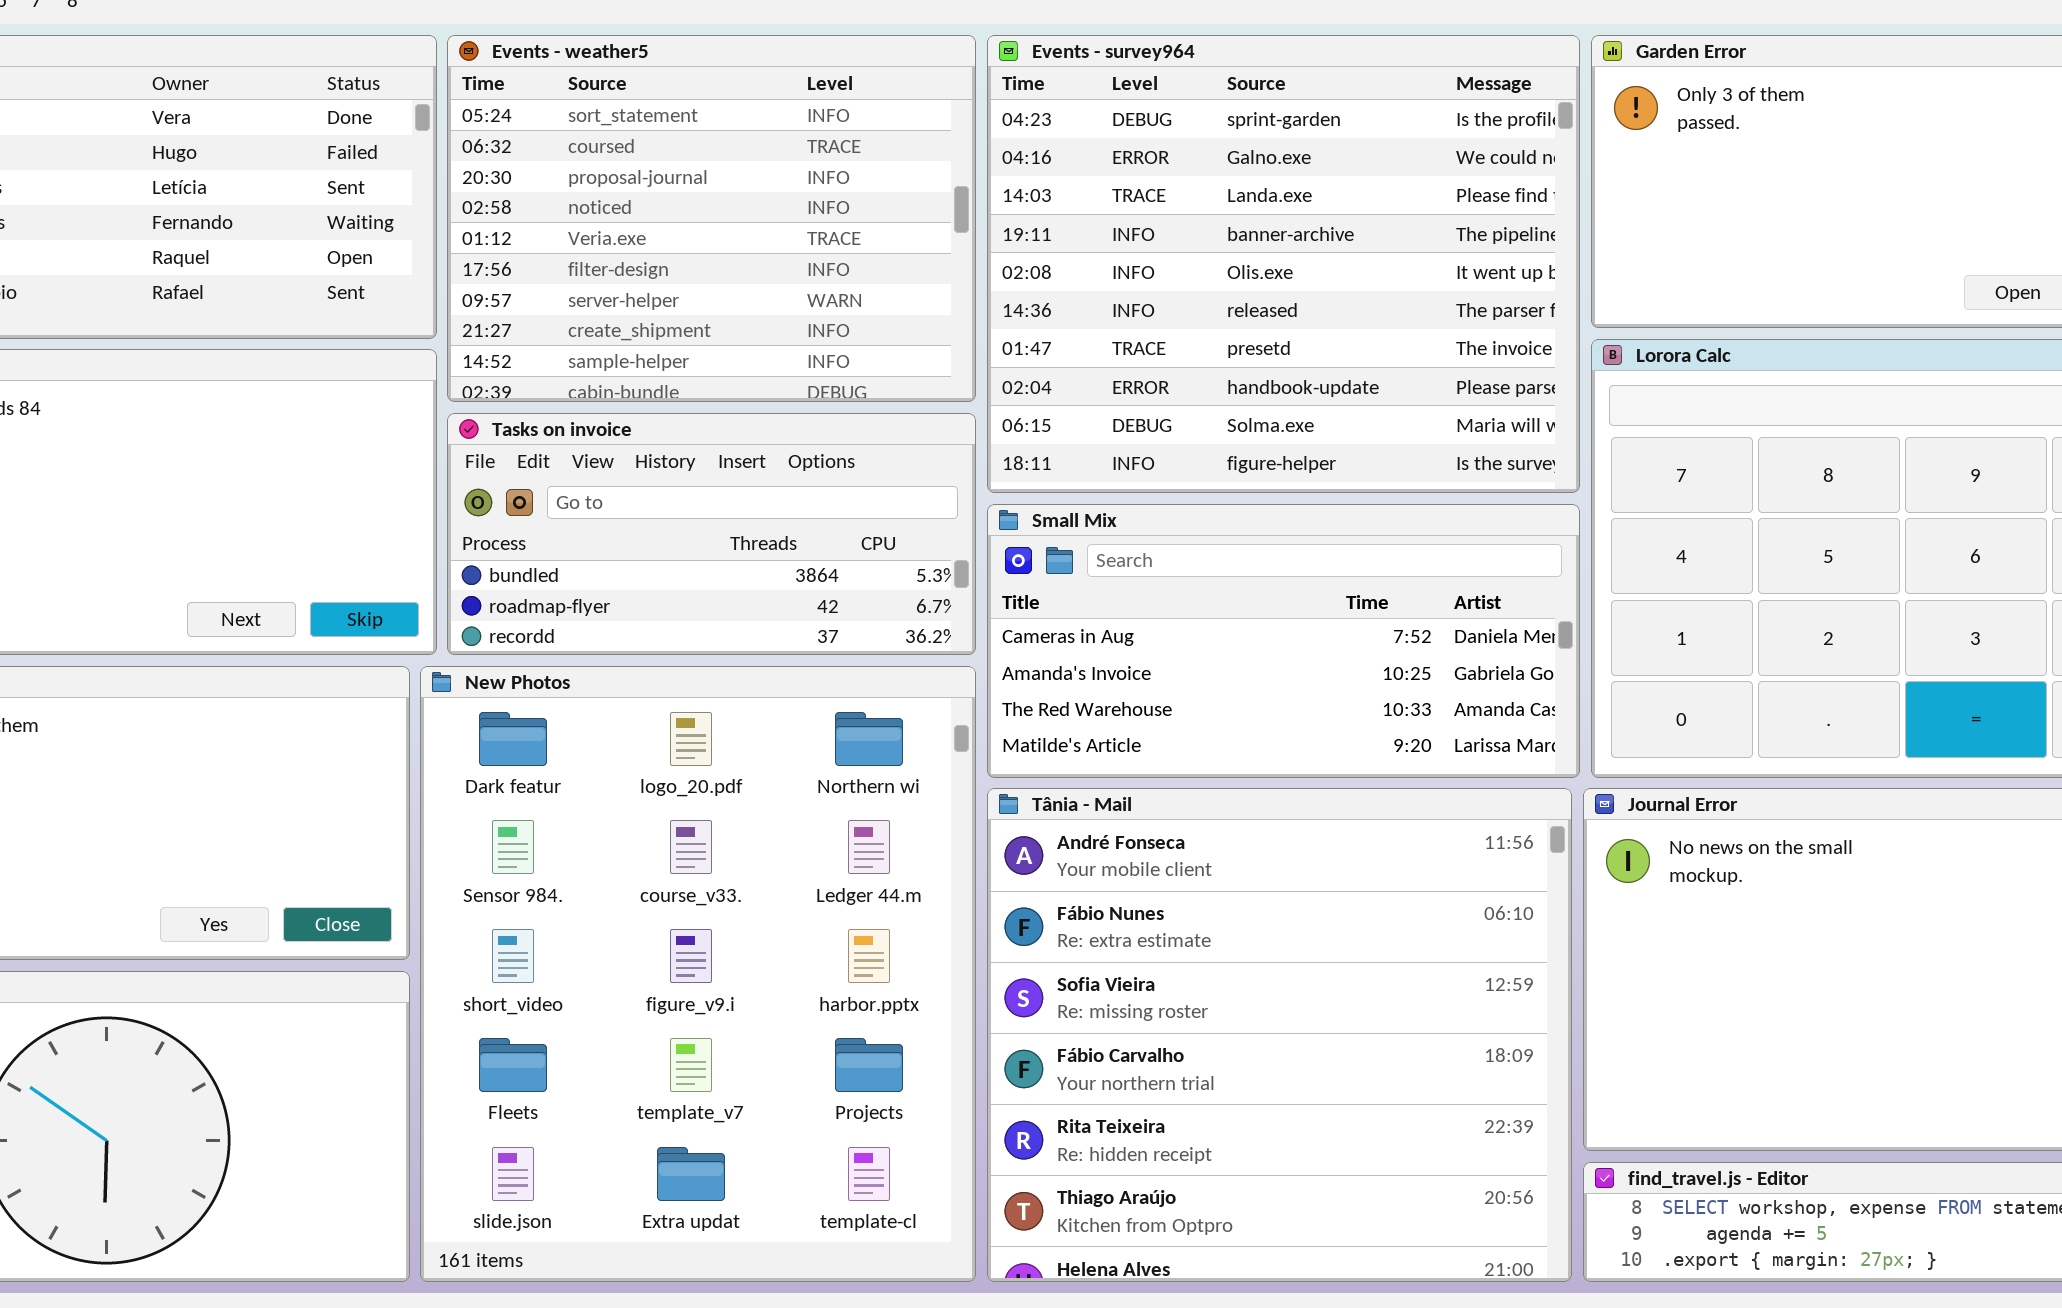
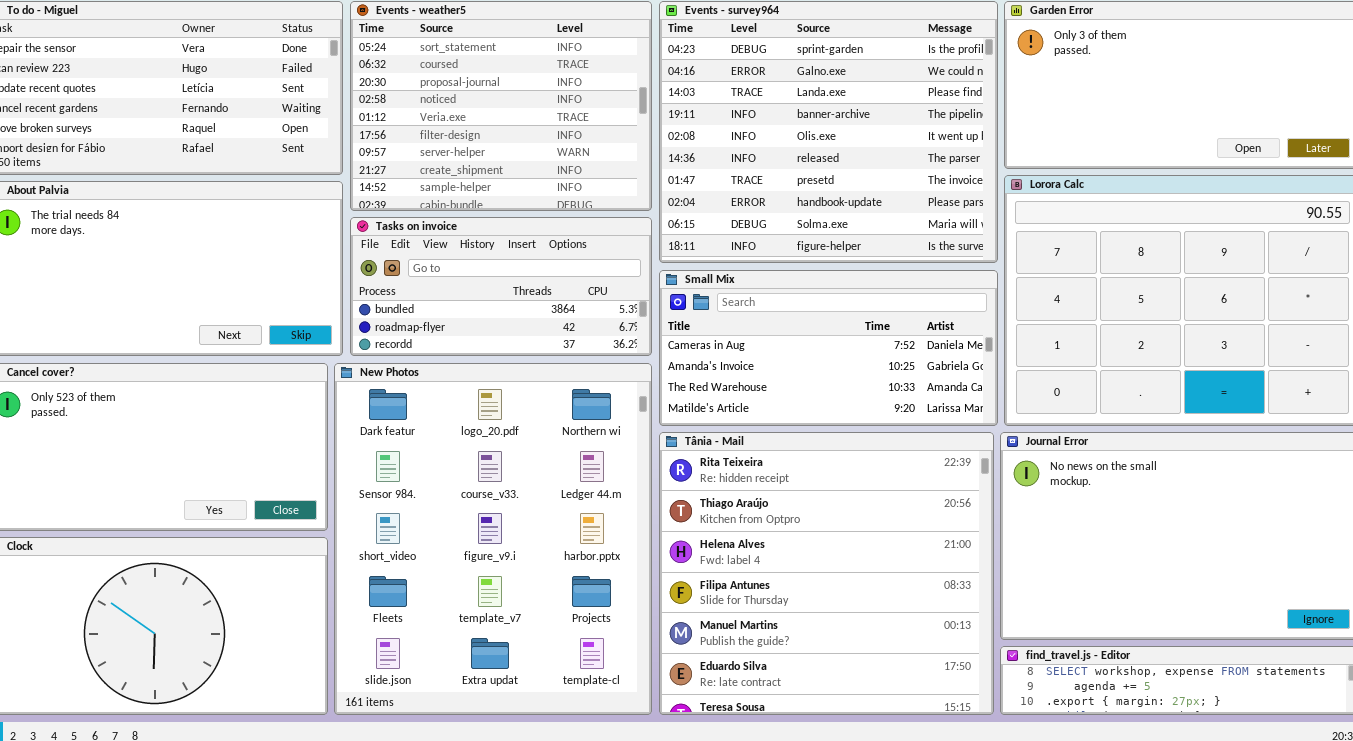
Tânia - Mail: [987,788,1572,1282] -> [659,432,994,715], scrolled down 4 rows

